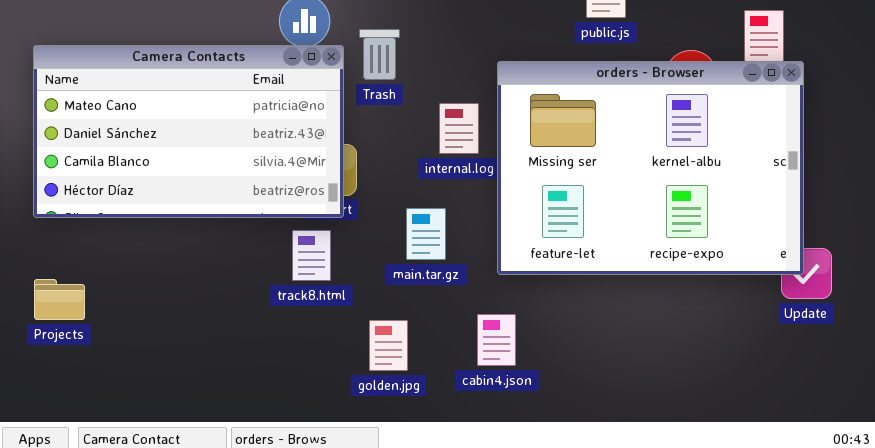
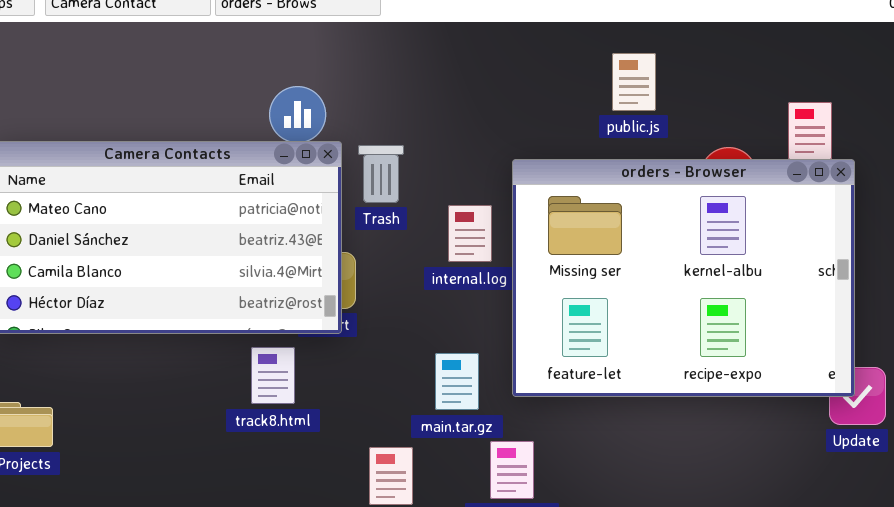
Trash: [359,29,400,80] -> [358,145,404,203], moved
main.tar.gz: [406,208,446,260] -> [435,353,479,410], moved
track8.html: [292,230,331,281] -> [251,347,295,404], moved

